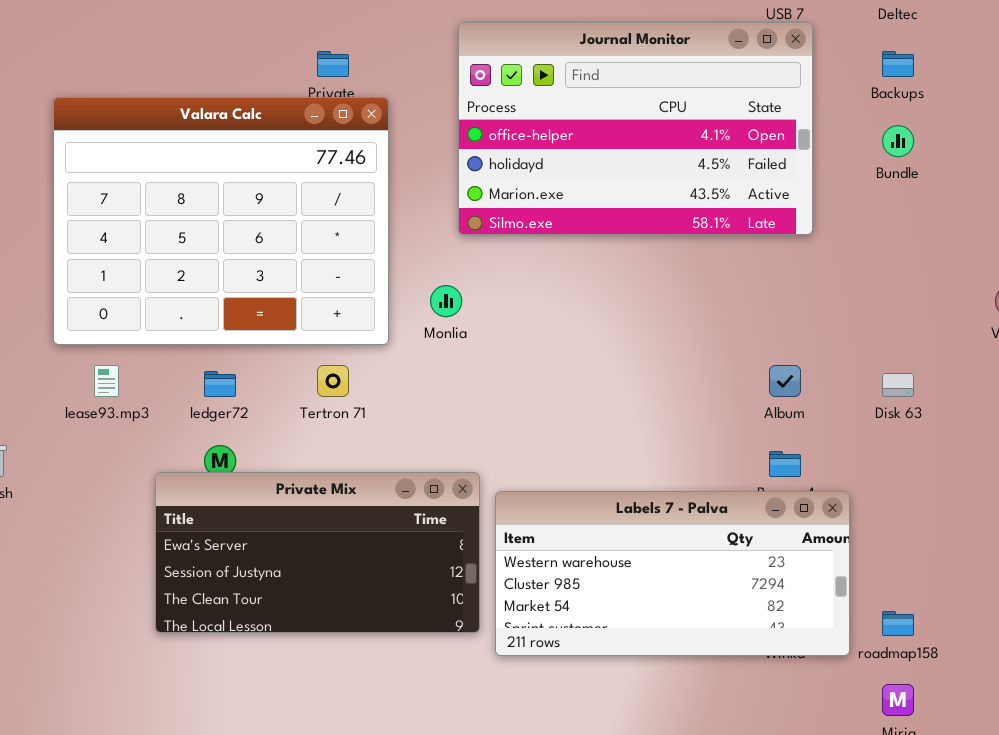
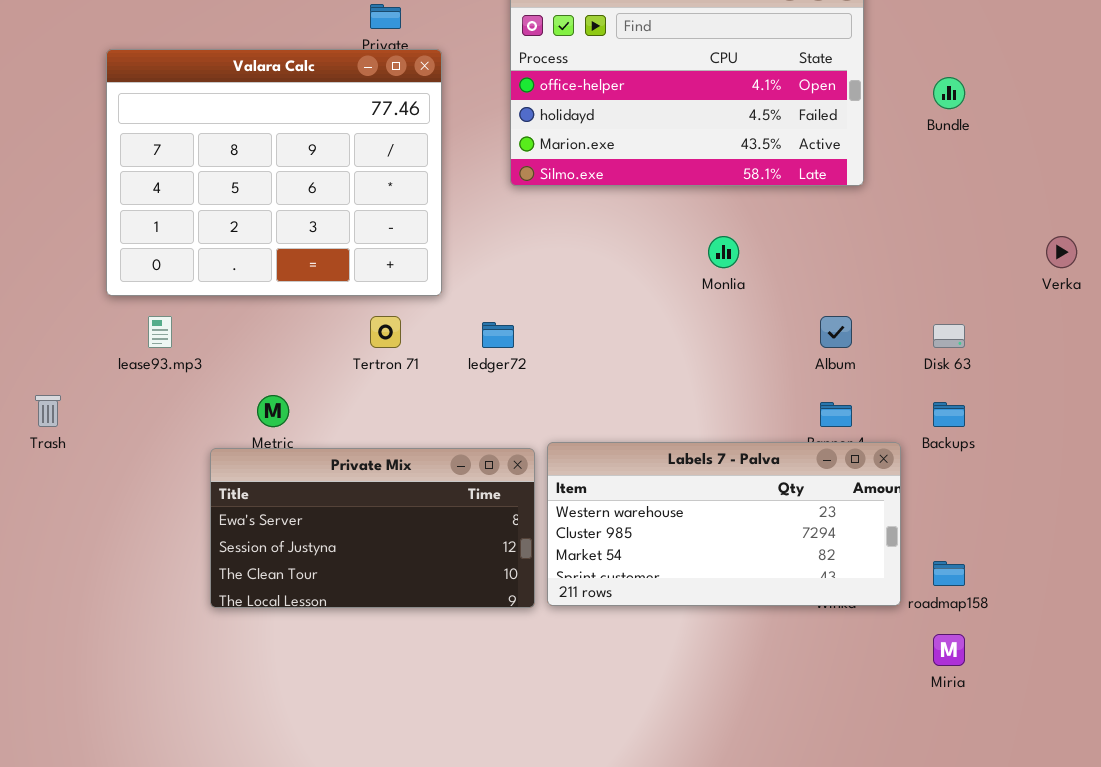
Backups: [882,51,914,77] -> [933,402,965,427], moved
Monlia: [430,285,462,317] -> [708,236,739,268], moved
ledger72: [204,371,236,397] -> [482,322,514,348], moved
Private Mix: [155,472,480,633] -> [210,448,535,608], moved

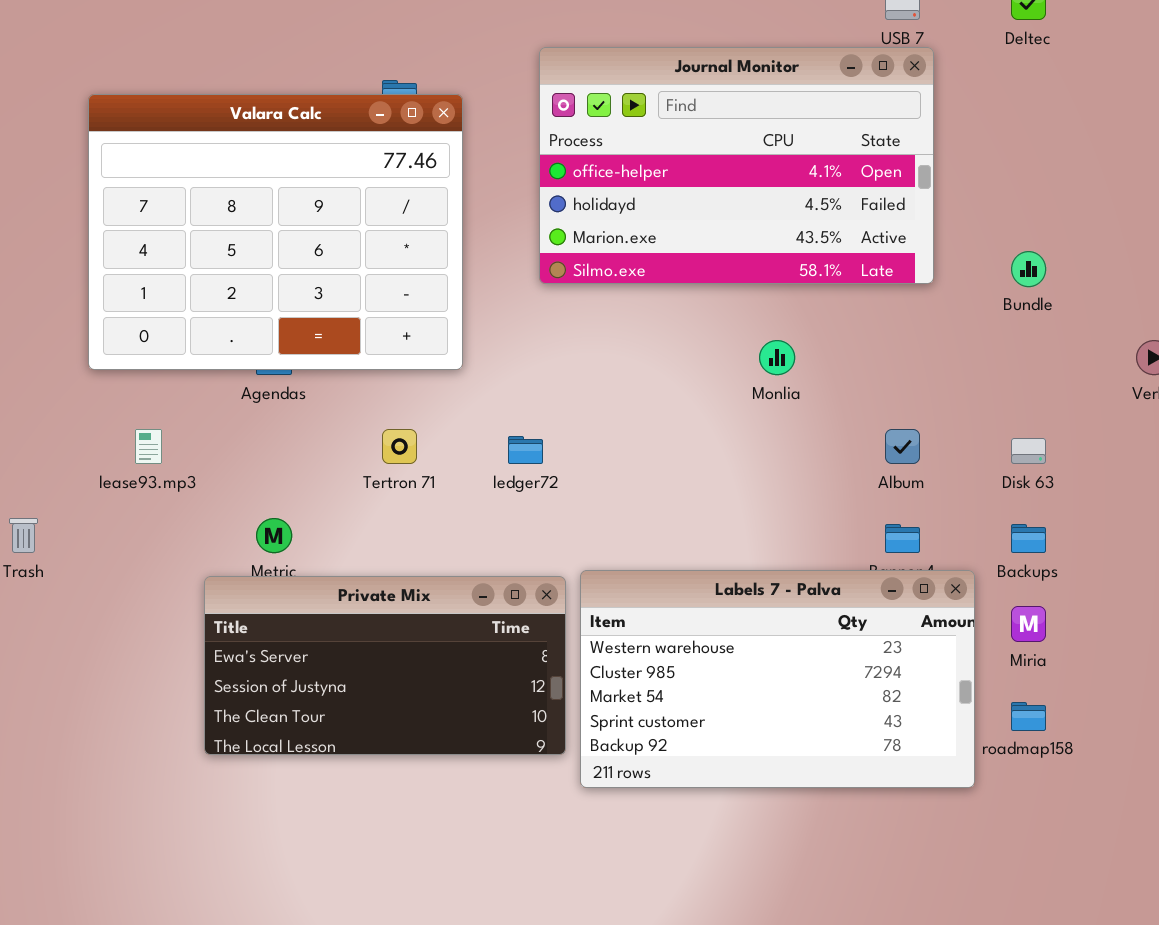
Valara Calc: [106,49,442,296] -> [88,94,463,370], moved
Bundle: [933,77,965,109] -> [1011,251,1046,287], moved
Labels 7 - Palva: [547,442,901,606] -> [580,570,975,788], resized
Miria: [933,634,965,666] -> [1011,606,1046,642], moved

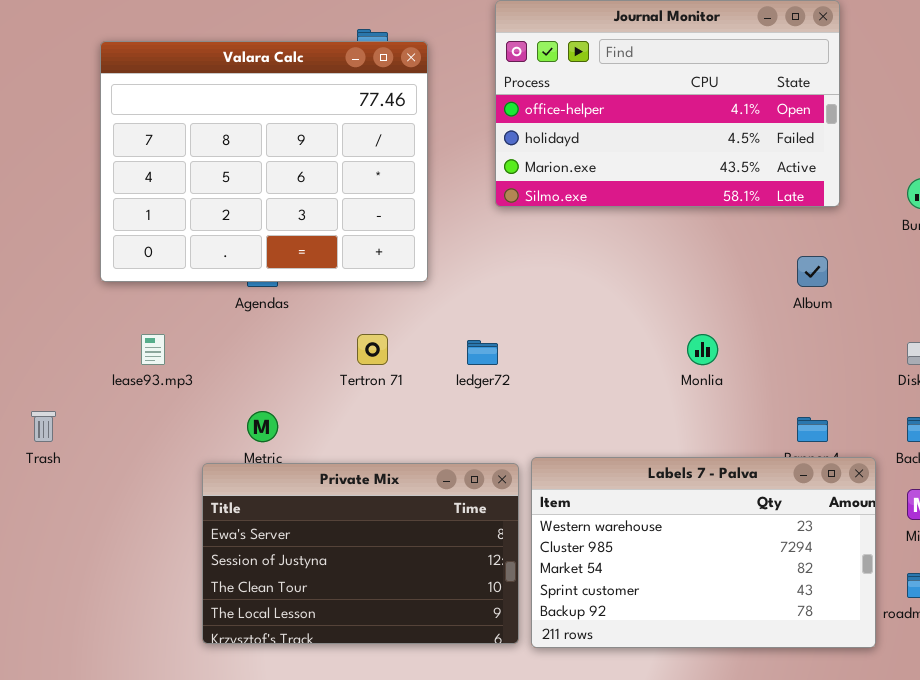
Monlia: [759,340,795,375] -> [687,334,718,365], moved
Album: [885,429,920,464] -> [797,256,828,287], moved
Private Mix: [204,576,566,755] -> [202,463,519,644], resized

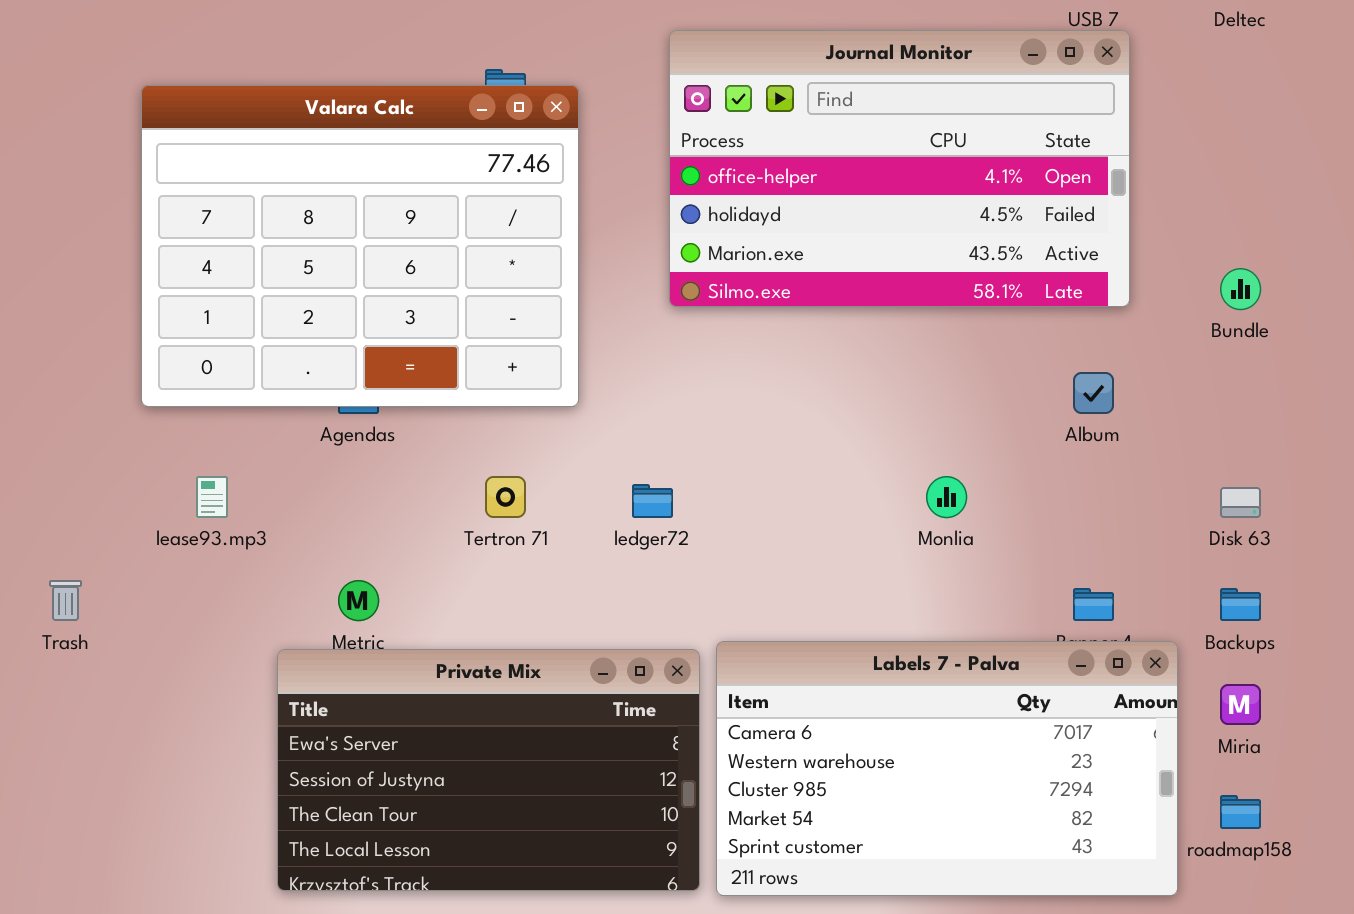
Labels 7 - Palva: [531,457,876,648] -> [716,641,1178,896], scrolled up 1 row

